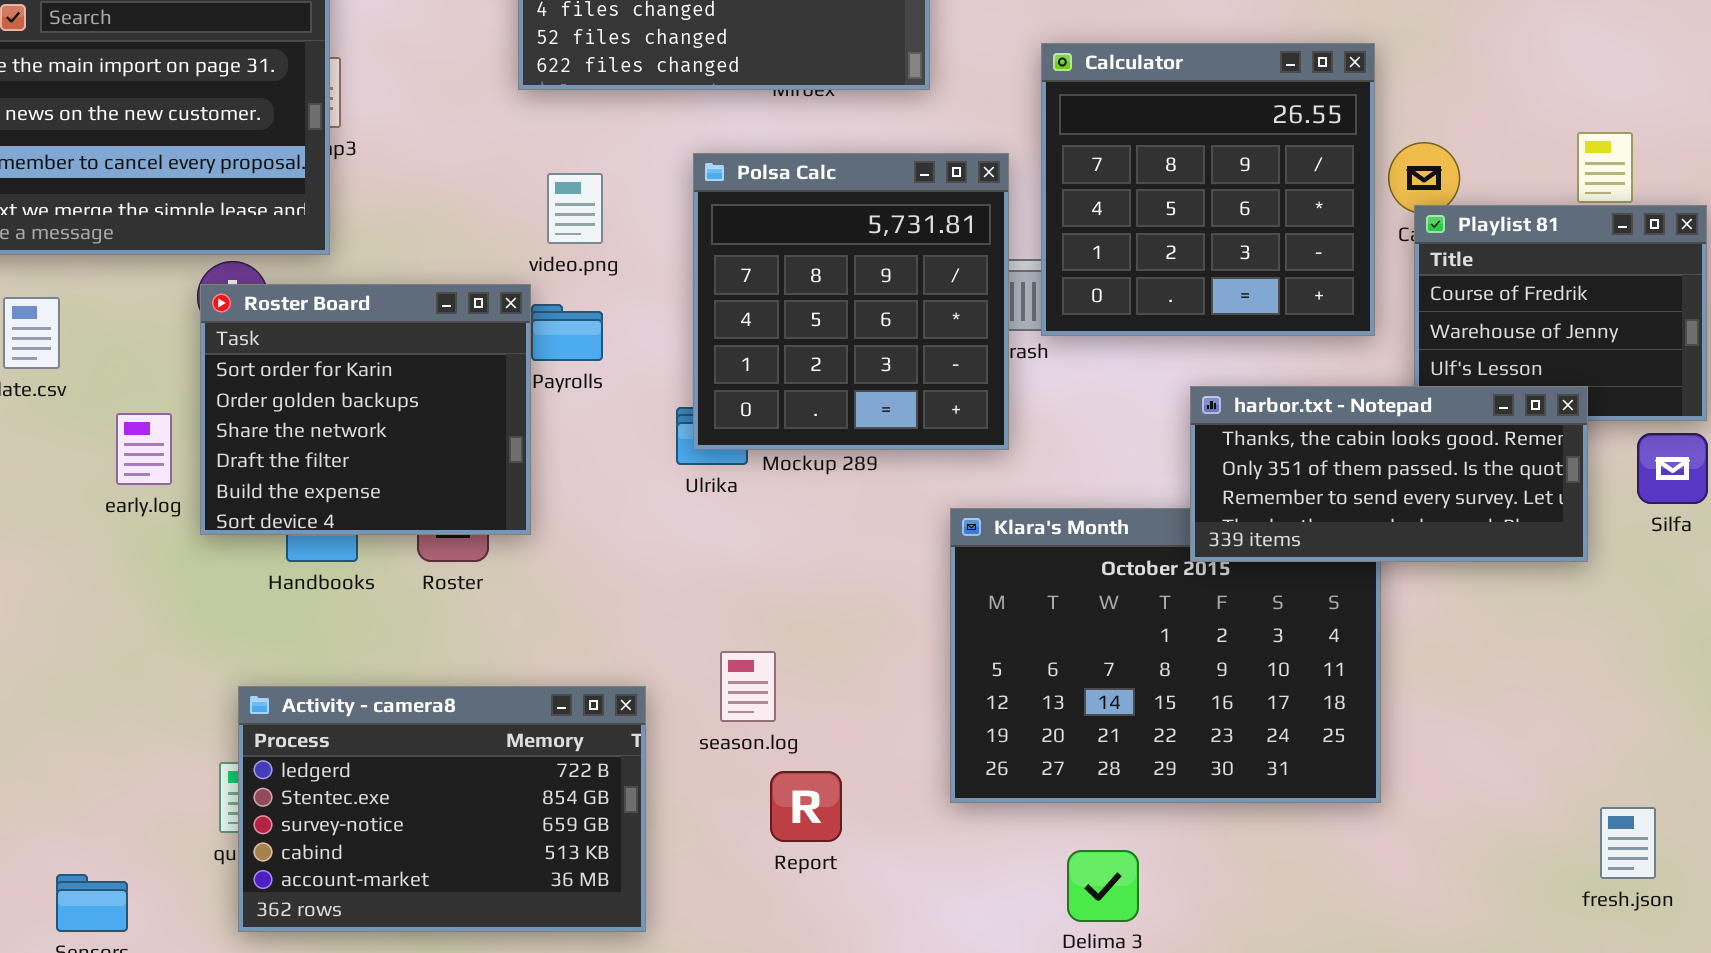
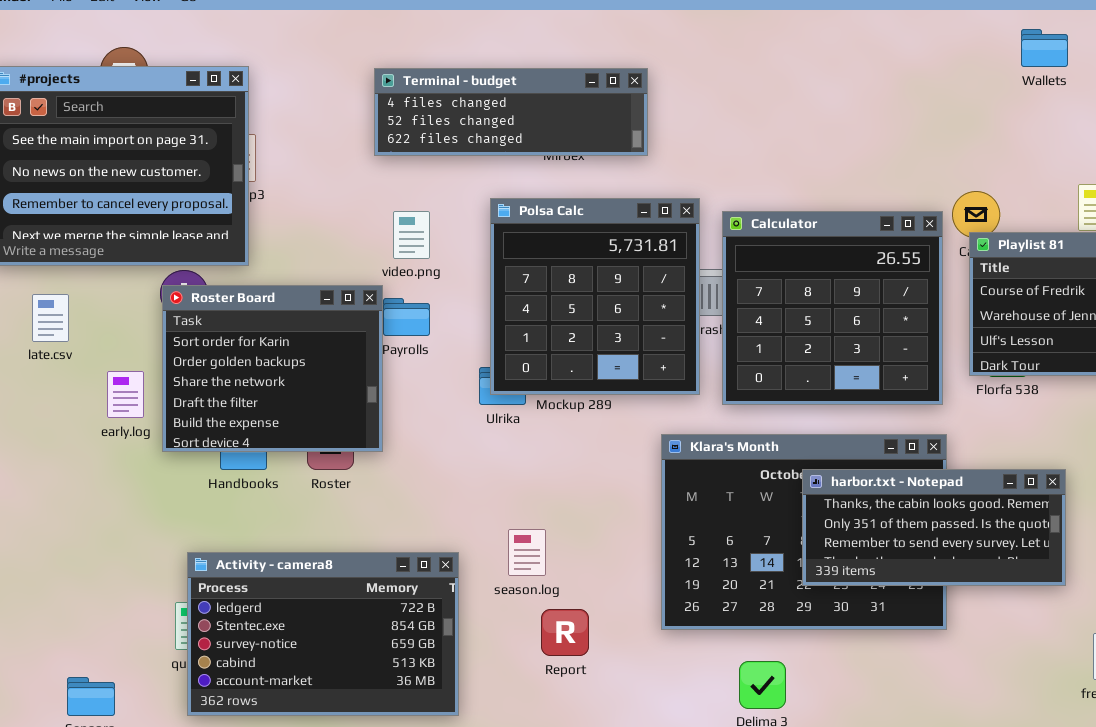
Calculator: [1041,43,1375,336] -> [722,211,943,405], moved
harbor.txt - Notepad: [1190,386,1588,562] -> [802,469,1066,586], moved

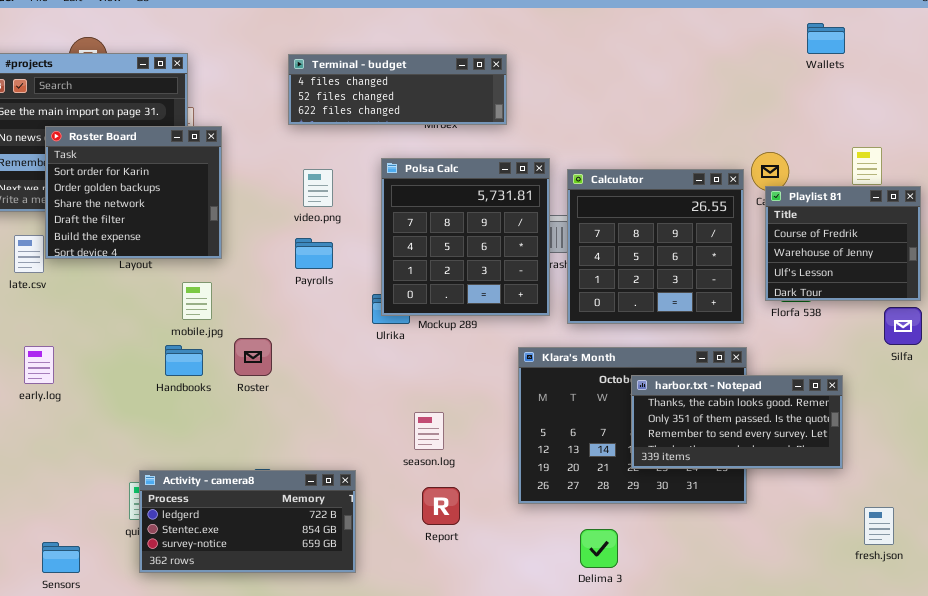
Roster Board: [162,285,383,452] -> [45,126,222,259], moved
early.log: [107,371,144,418] -> [24,346,54,384], moved
season.log: [508,529,546,576] -> [414,412,444,450], moved
Activity - camera8: [187,552,459,716] -> [139,470,356,573], resized

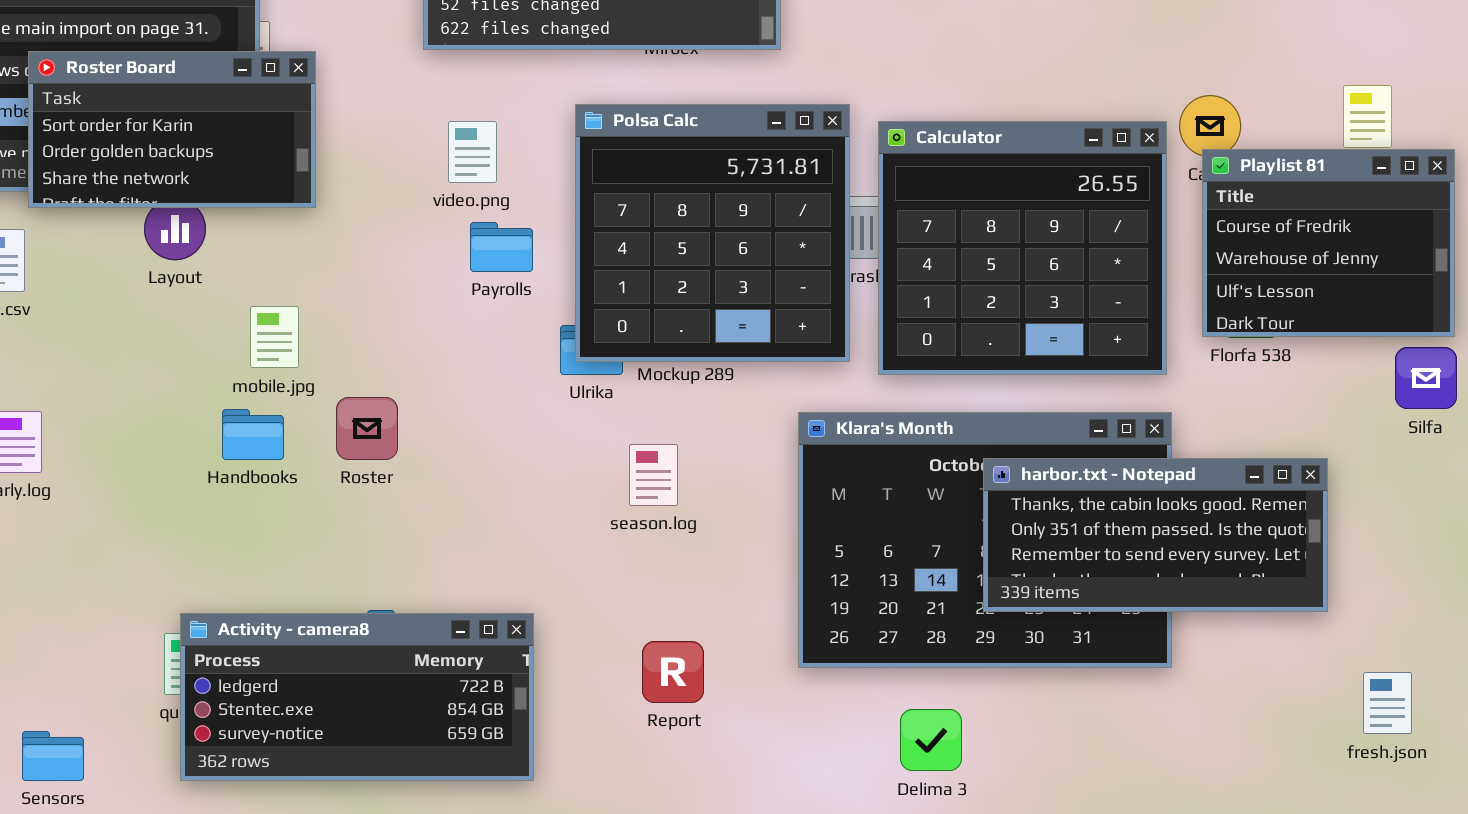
Roster Board: [45,126,222,259] -> [28,51,316,208], resized
Payrolls: [295,238,333,269] -> [470,222,533,272], moved
season.log: [414,412,444,450] -> [629,444,678,506], moved

